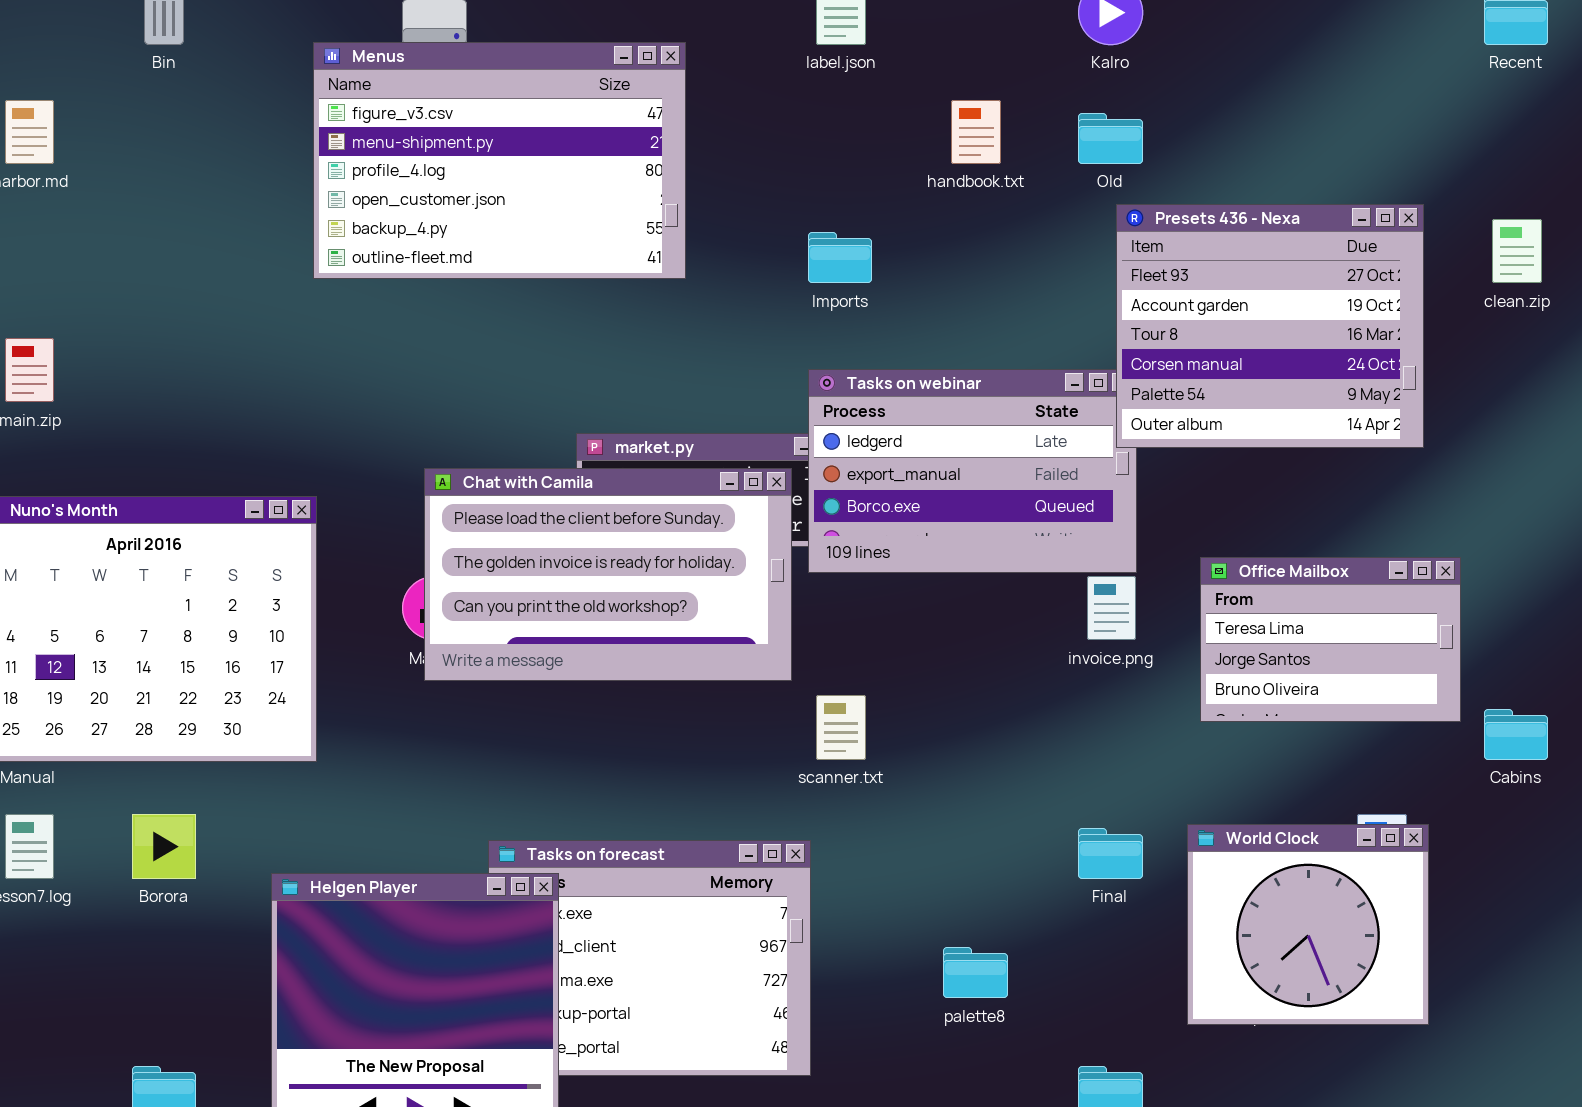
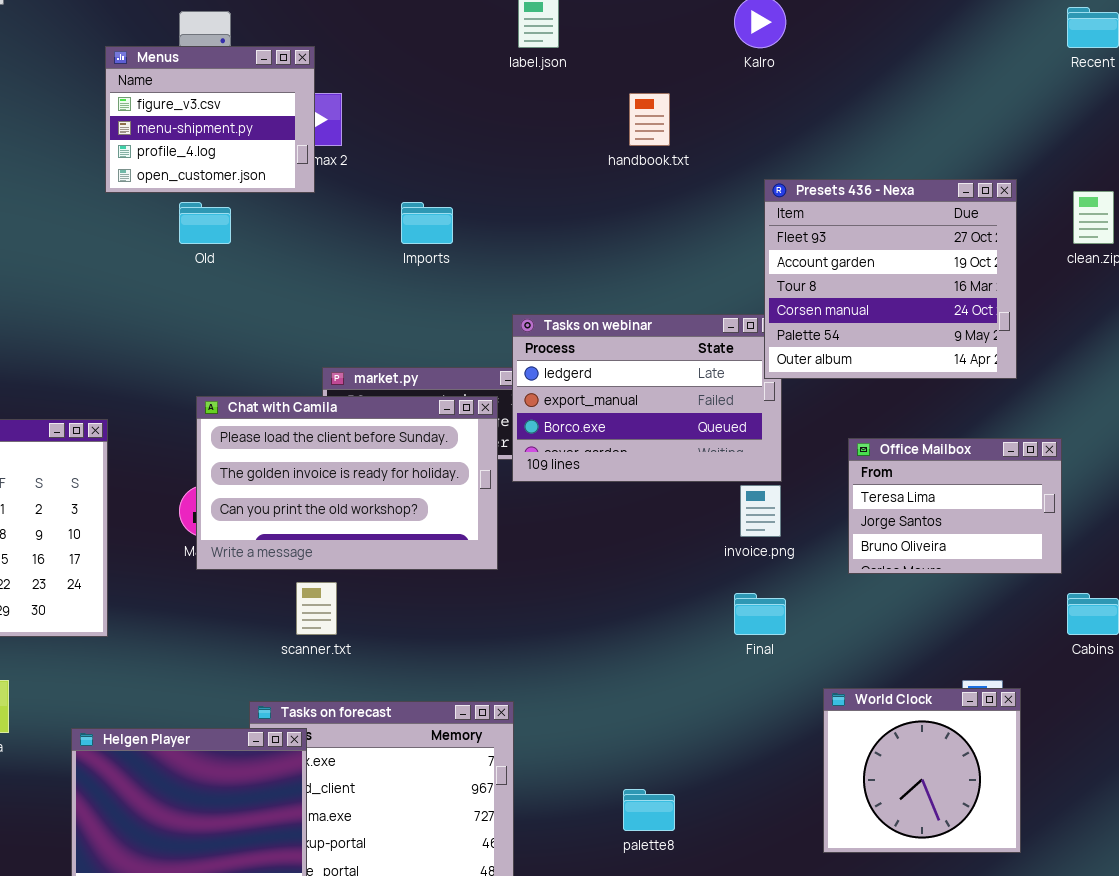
Menus: [313,42,686,279] -> [105,46,315,193], resized
Old: [1078,113,1143,164] -> [179,202,231,244], moved
Imports: [808,232,872,283] -> [401,202,453,244], moved
Office Mailbox: [1200,557,1461,722] -> [848,438,1062,574], moved
scanner.txt: [816,695,866,760] -> [296,582,337,635], moved
Final: [1078,828,1143,879] -> [734,593,786,635], moved

